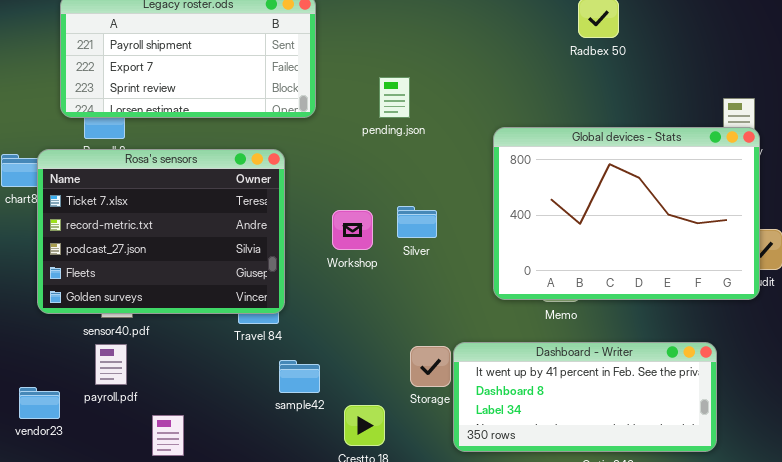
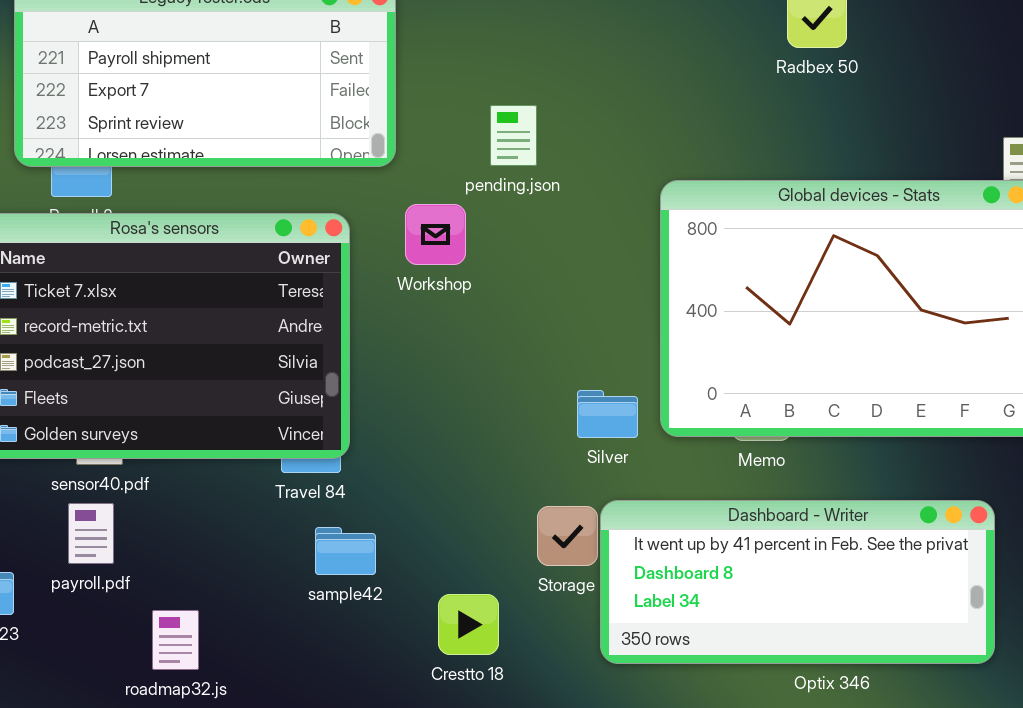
Silver: [397,206,437,238] -> [577,390,638,438], moved
Workshop: [332,210,373,250] -> [405,204,466,265], moved
sample42: [279,360,320,393] -> [315,527,376,575], moved

